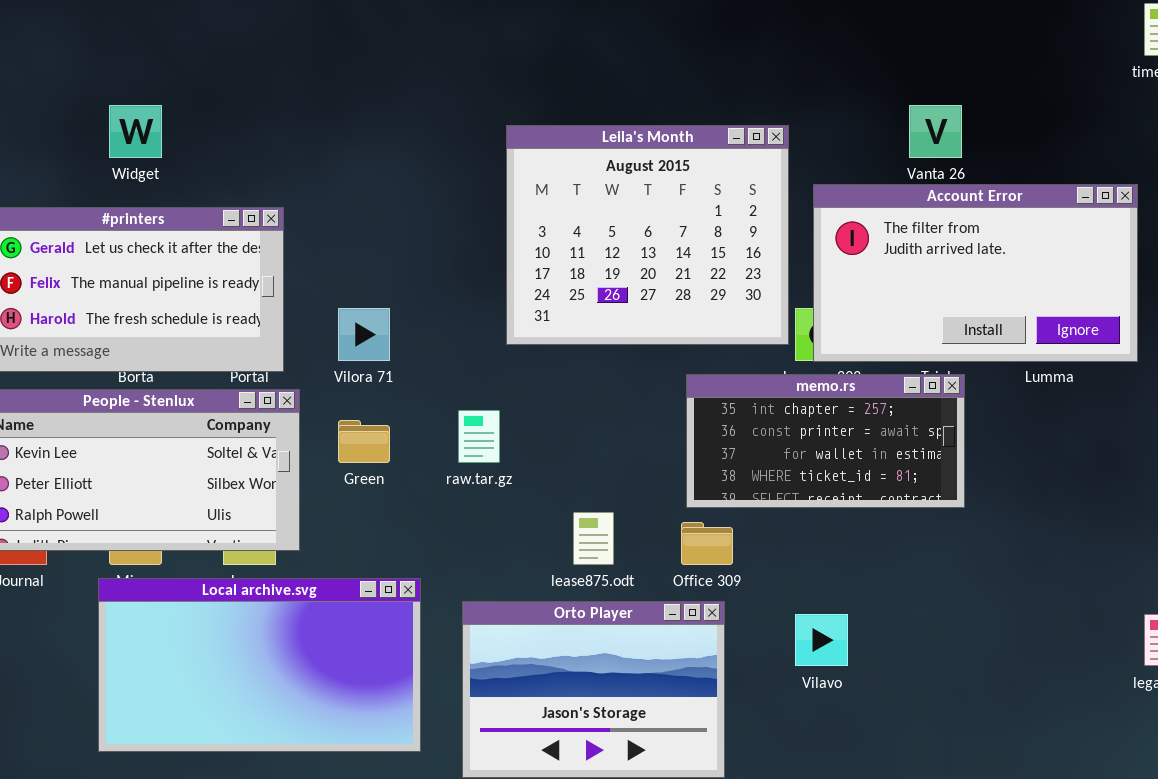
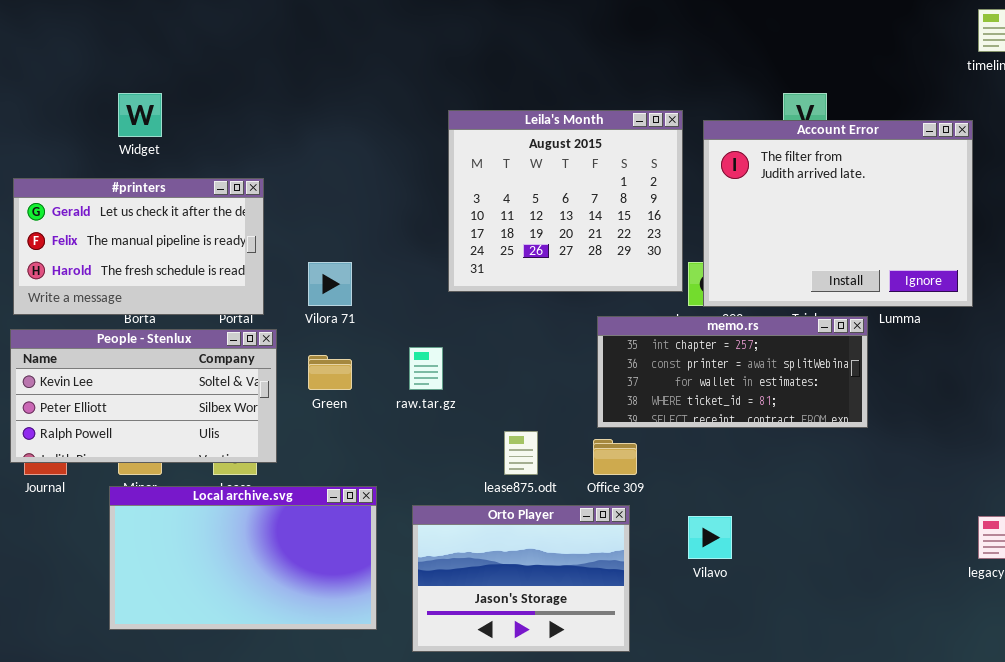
Account Error: [813,184,1138,362] -> [703,120,973,307], resized
memo.rs: [686,374,965,508] -> [597,316,868,428], resized

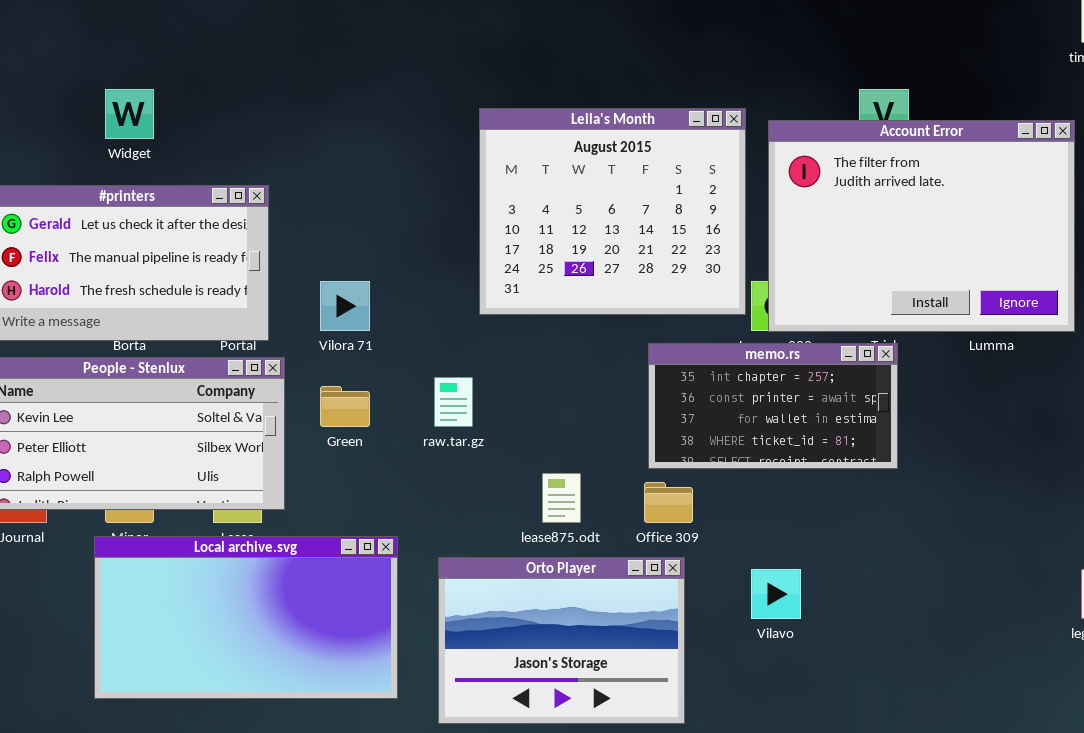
memo.rs: [597,316,868,428] -> [648,343,898,469], resized

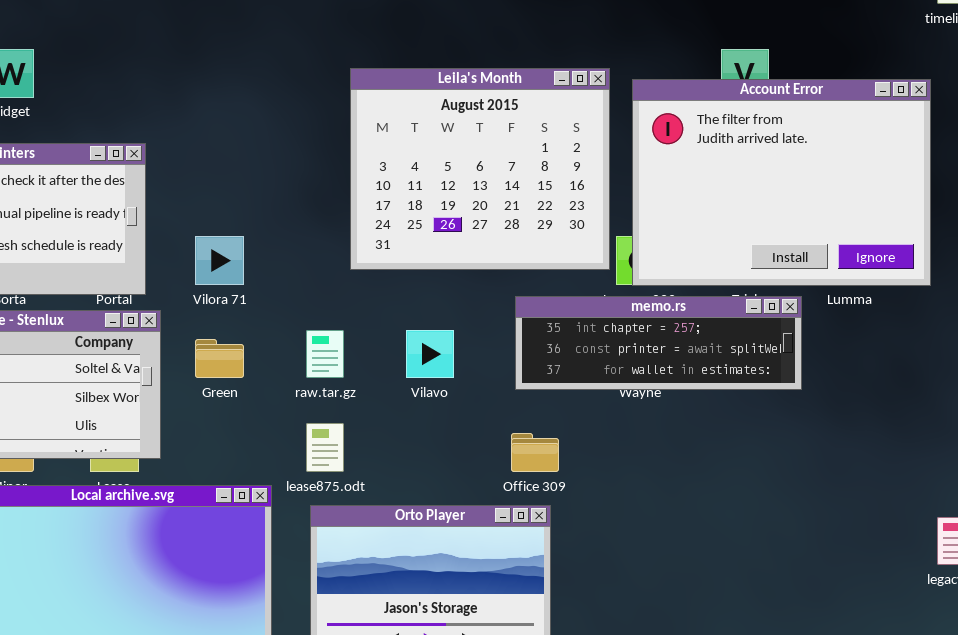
memo.rs: [648,343,898,469] -> [515,296,802,390], resized
lease875.odt: [542,473,581,523] -> [306,423,344,472], moved
Vilavo: [751,569,801,619] -> [406,330,454,378], moved

